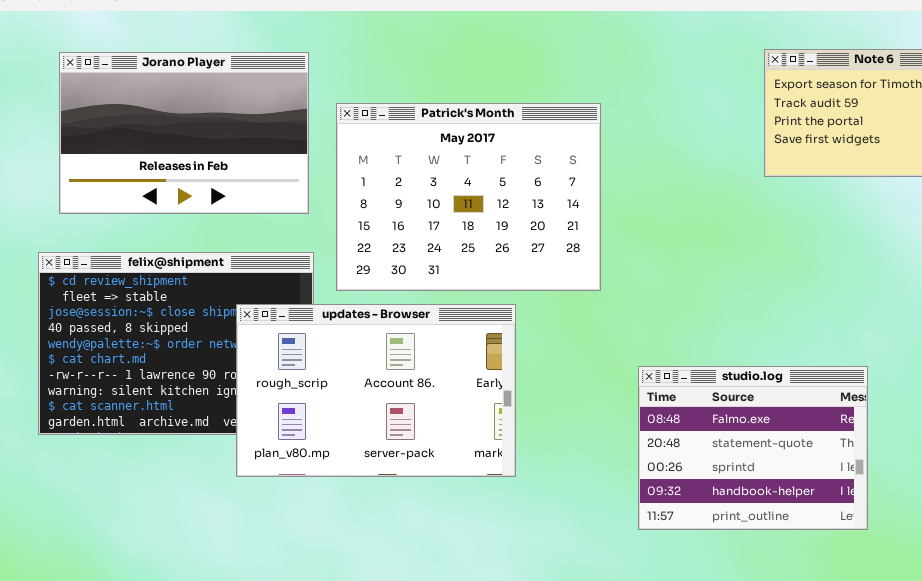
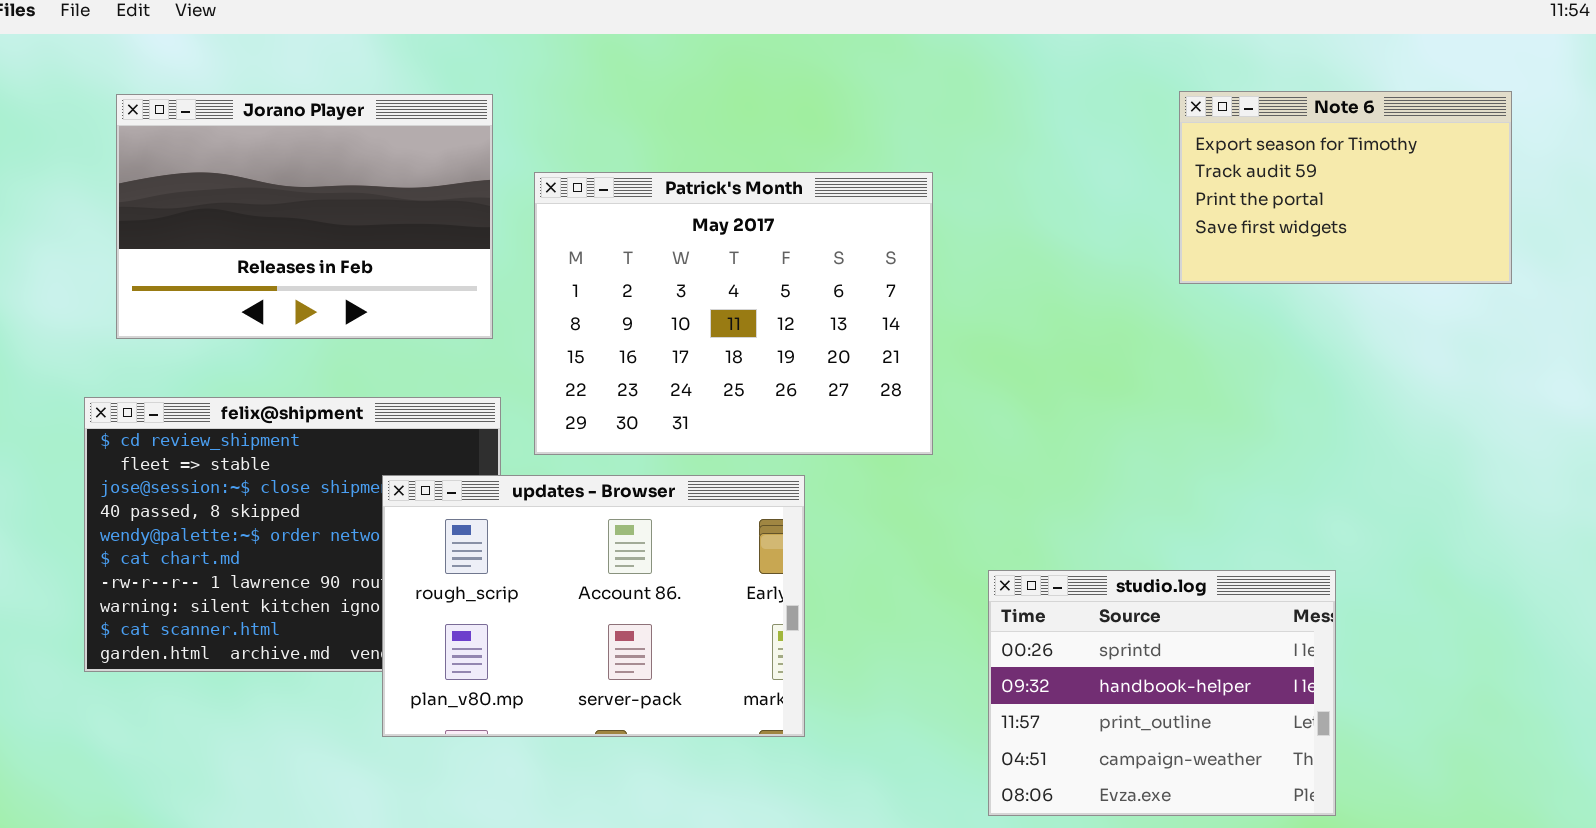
studio.log: [638,366,868,530] -> [988,570,1336,816], scrolled down 2 rows

